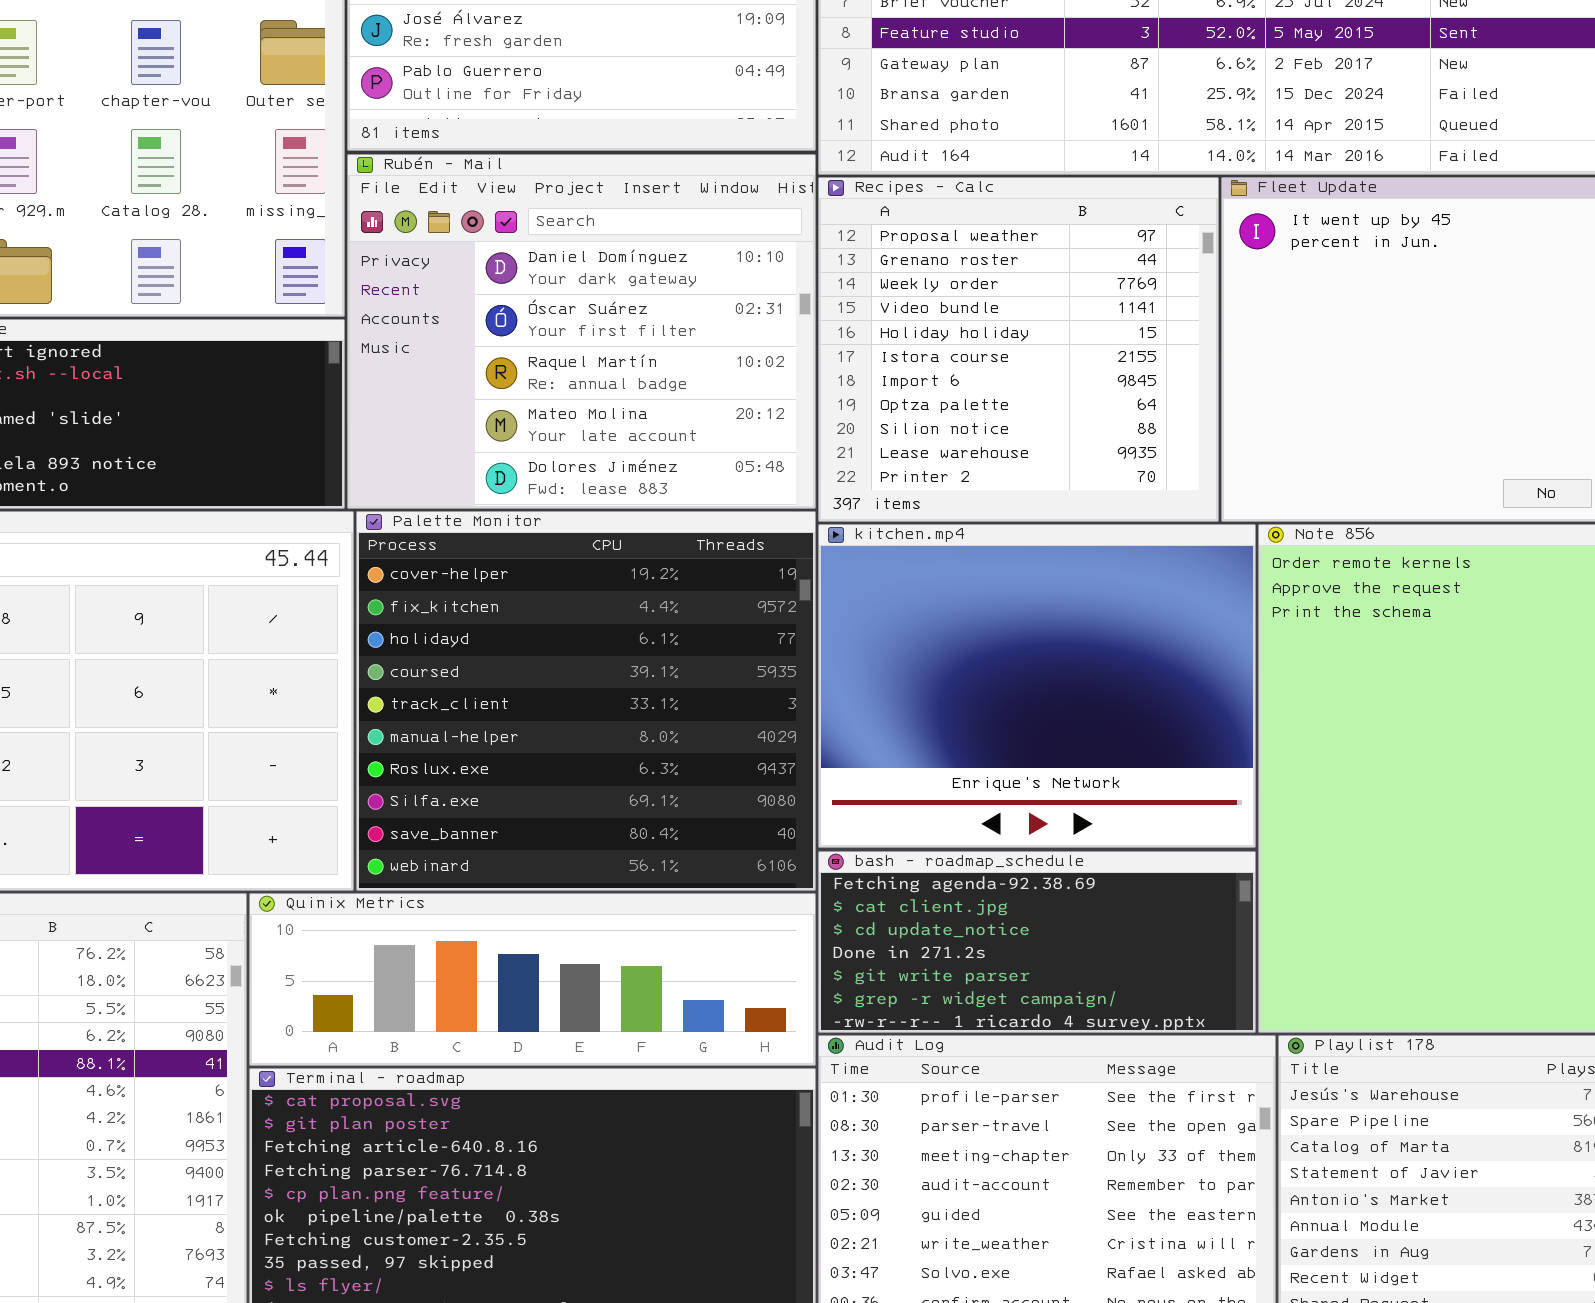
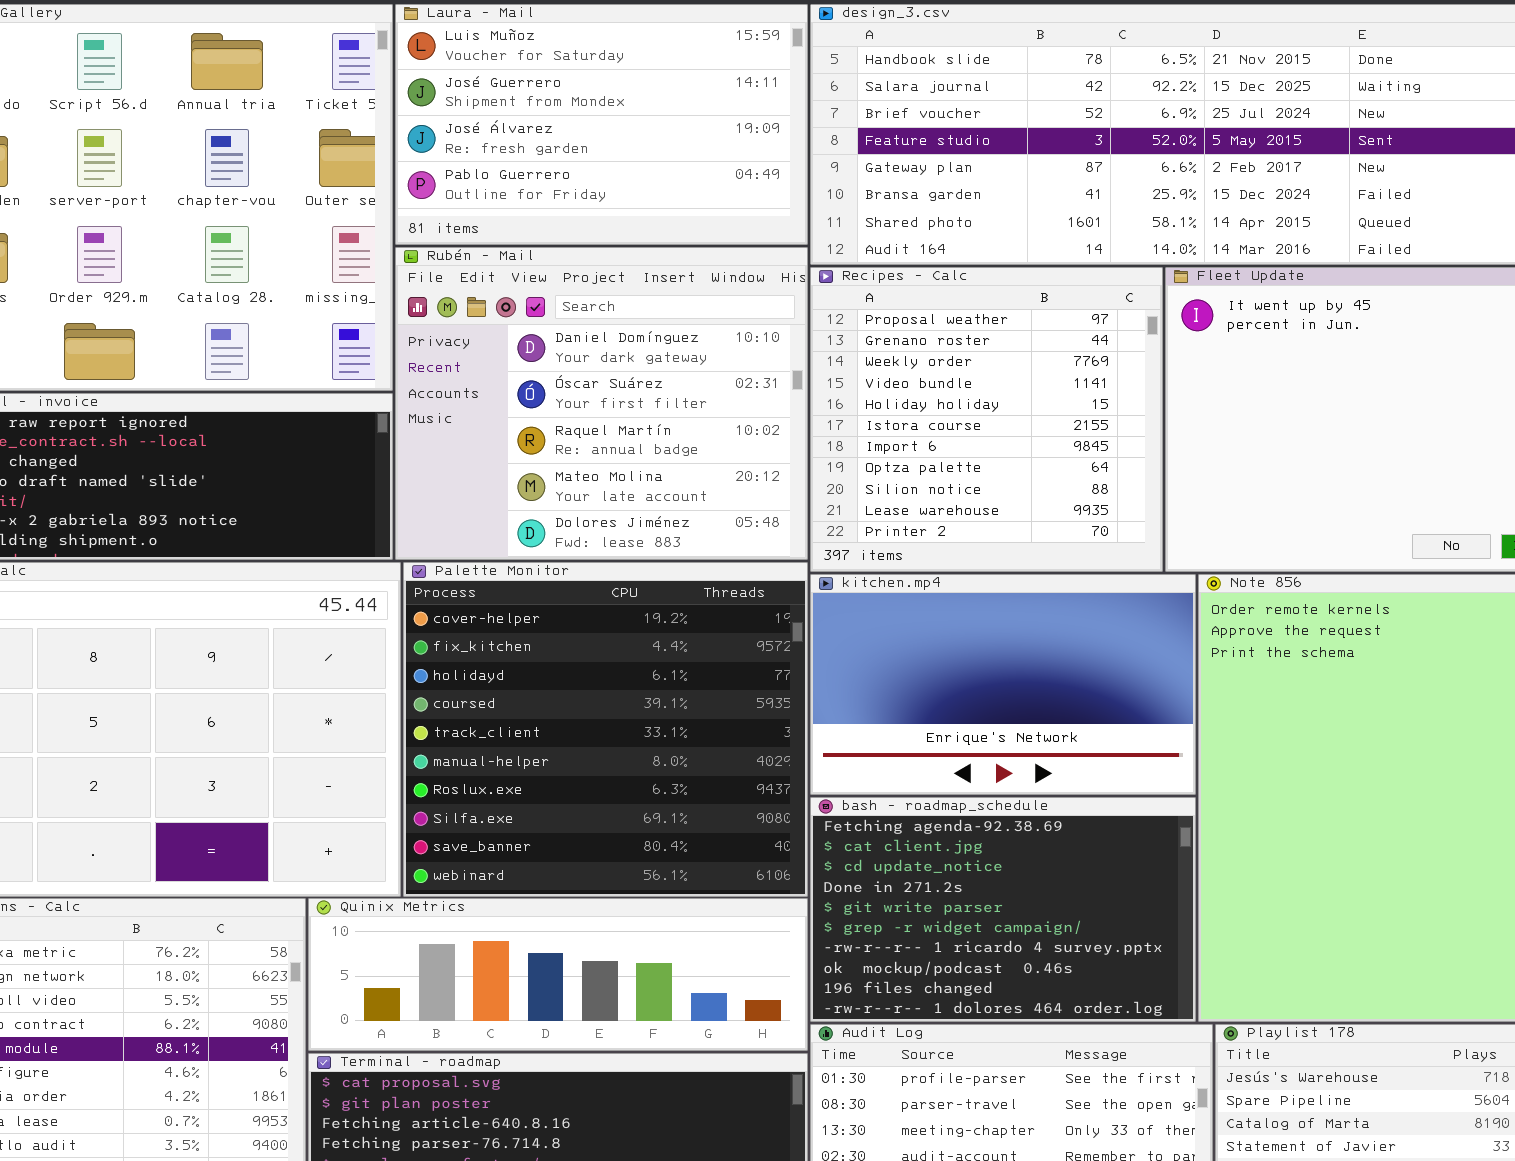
kitchen.mp4: [818,524,1256,848] -> [810,574,1196,795], resized
bash - roadmap_schedule: [818,851,1256,1033] -> [810,797,1196,1022], resized

